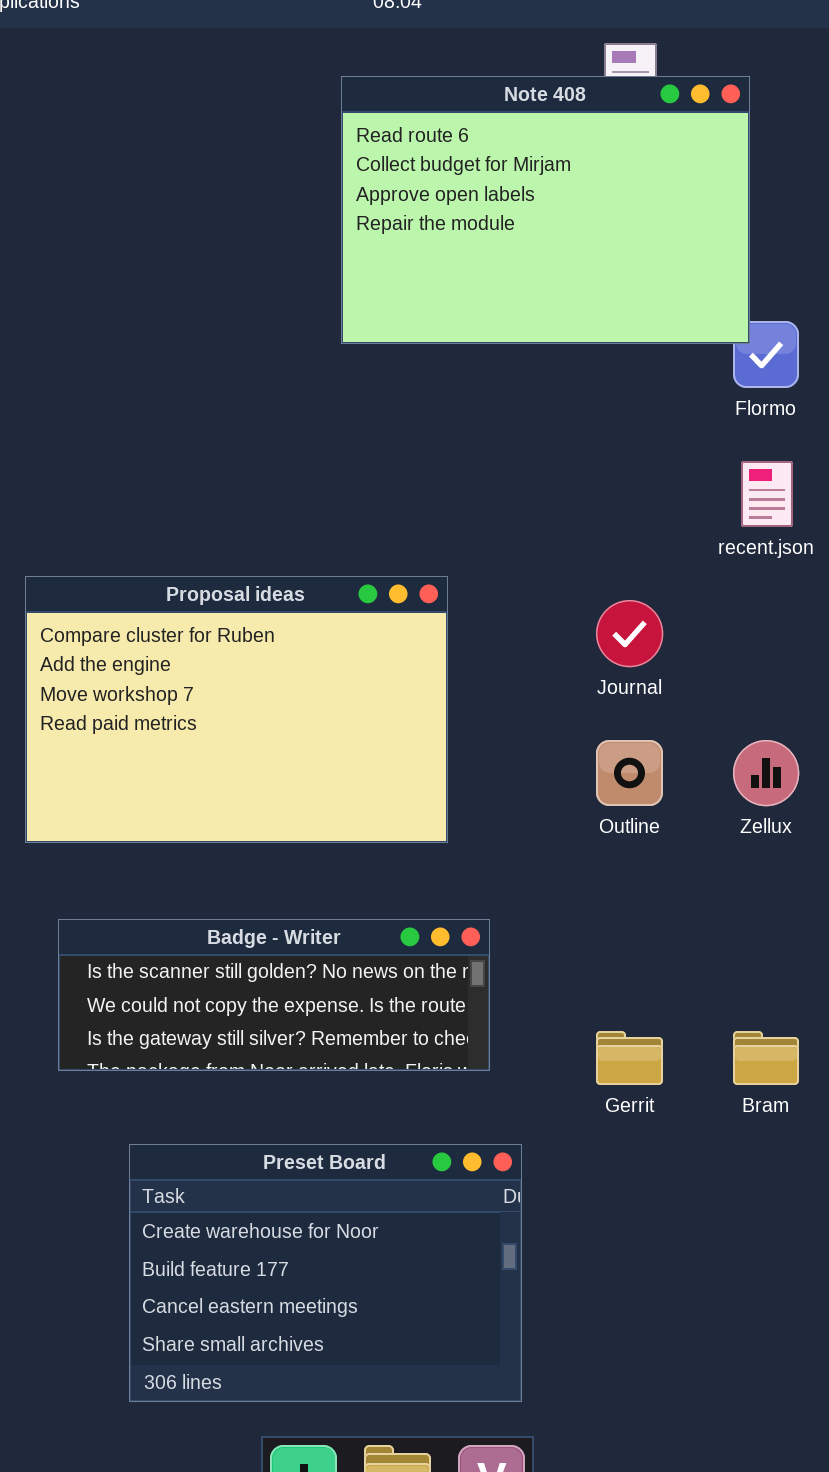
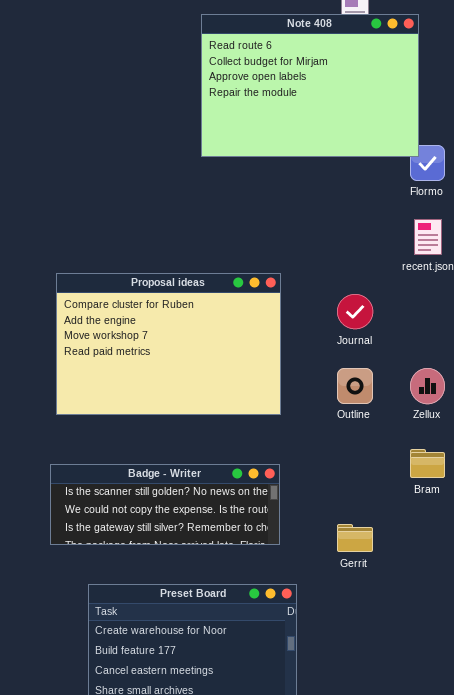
Proposal ideas: [25,576,448,843] -> [56,273,281,415], moved
Bram: [733,1031,799,1085] -> [410,449,445,478], moved

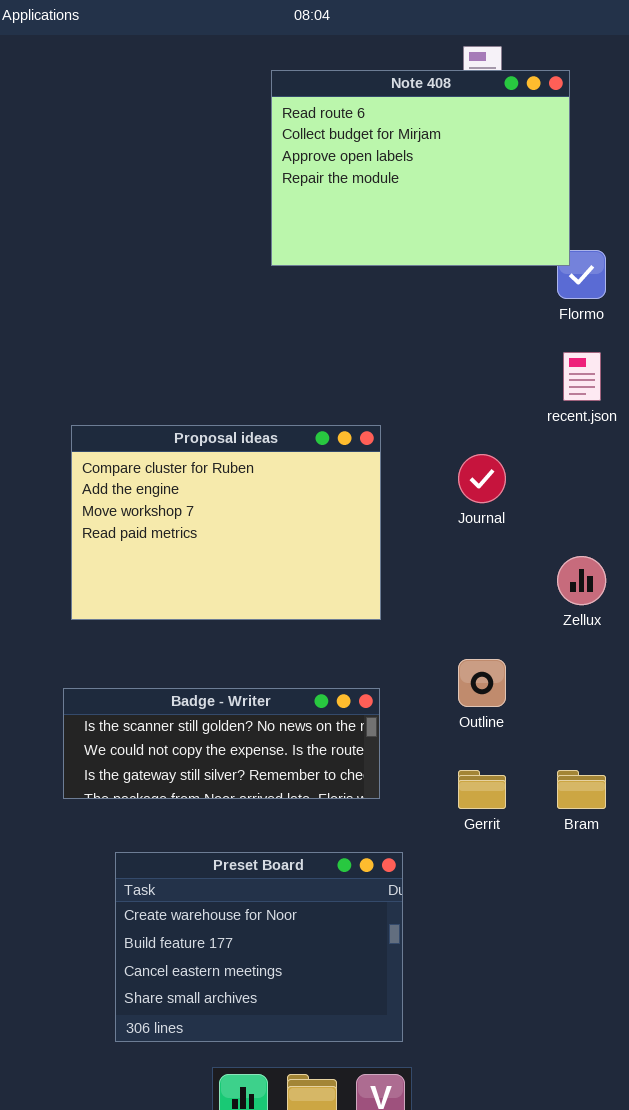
Outline: [337,368,373,404] -> [458,659,506,707], moved
Bram: [410,449,445,478] -> [557,770,606,809], moved

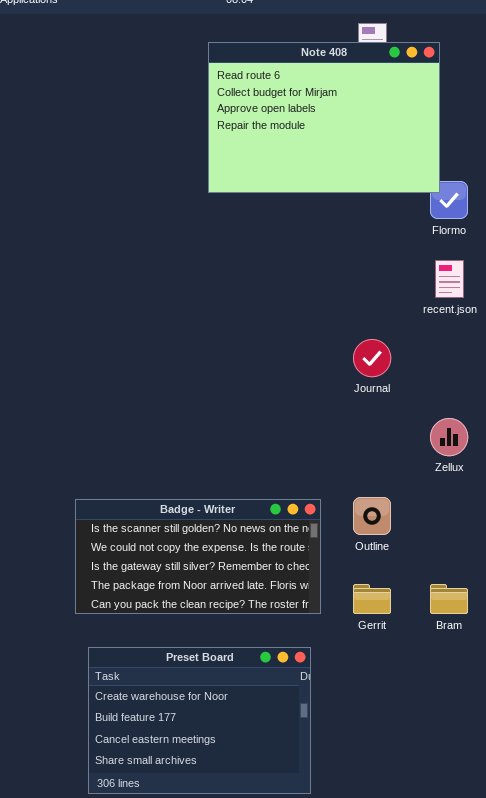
Proposal ideas: [71,425,381,620] -> none, closed
Badge - Writer: [63,688,380,799] -> [75,499,321,614], moved, resized

